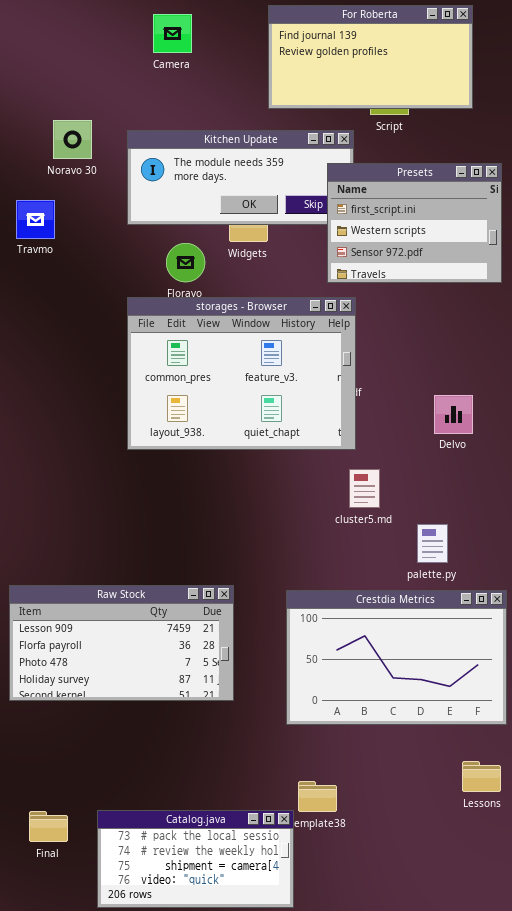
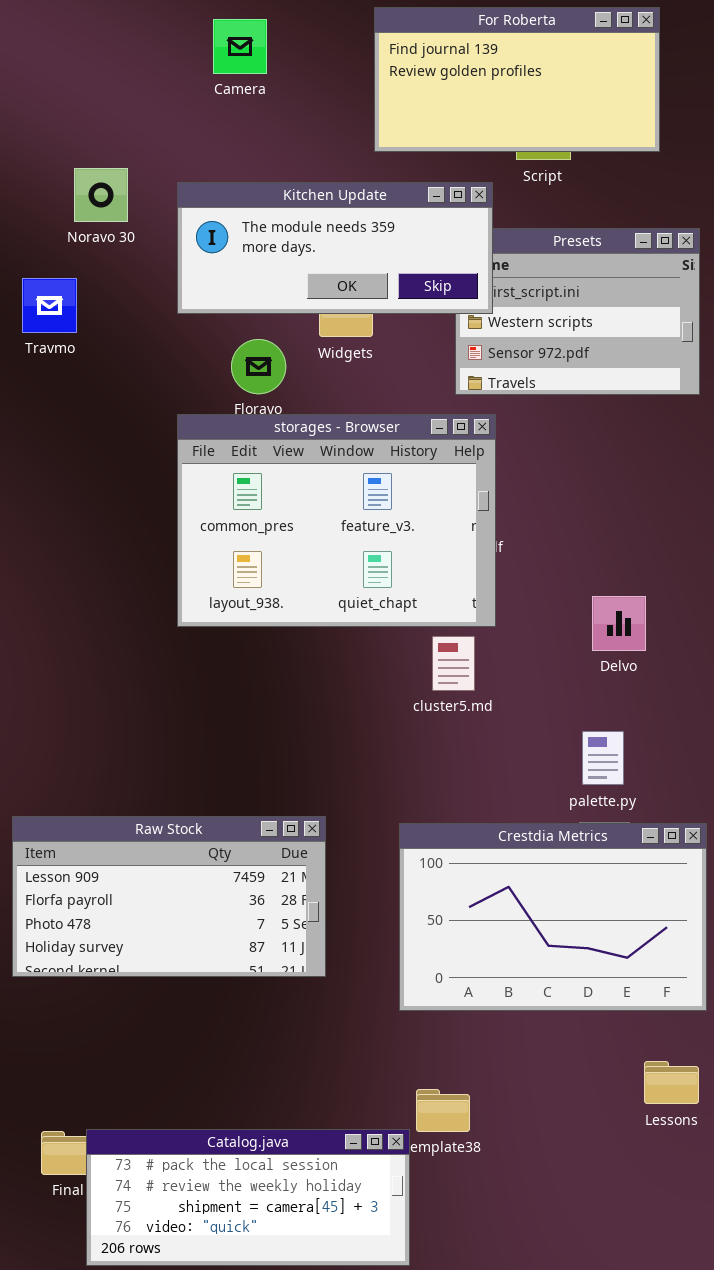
Kitchen Update: [127,130,354,225] -> [177,182,493,314], raised
Delvo: [434,395,473,434] -> [592,596,646,651], moved
cluster5.md: [349,469,380,508] -> [432,636,475,691], moved
Catalog.java: [97,810,294,908] -> [86,1129,410,1266], resized

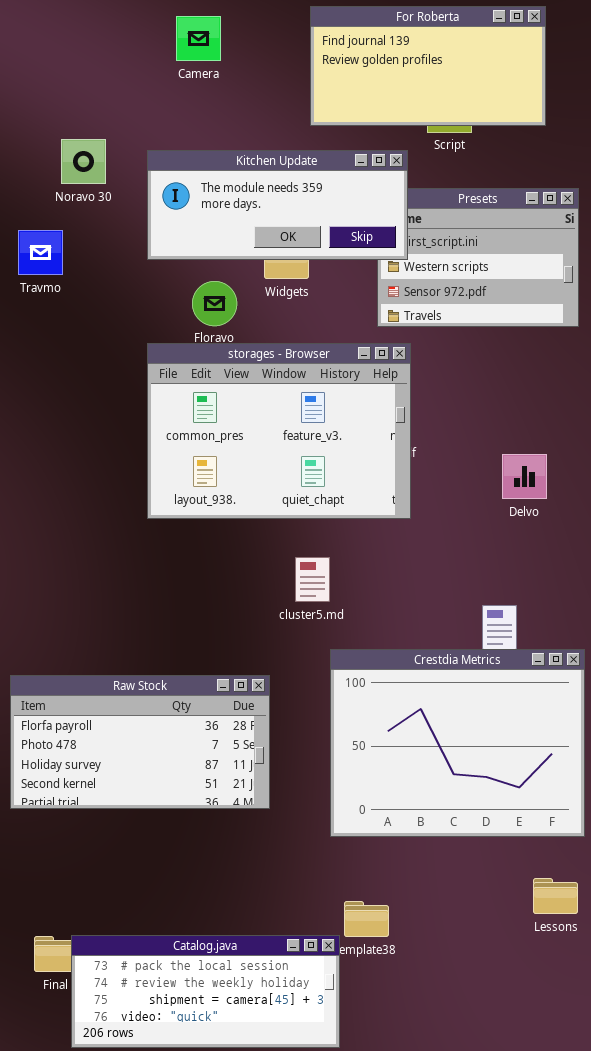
Delvo: [592,596,646,651] -> [502,454,547,499], moved
cluster5.md: [432,636,475,691] -> [295,557,330,602], moved
Raw Stock: [12,816,326,977] -> [10,675,270,809], scrolled down 1 row
Crestdia Metrics: [399,823,707,1011] -> [330,649,585,837], resized

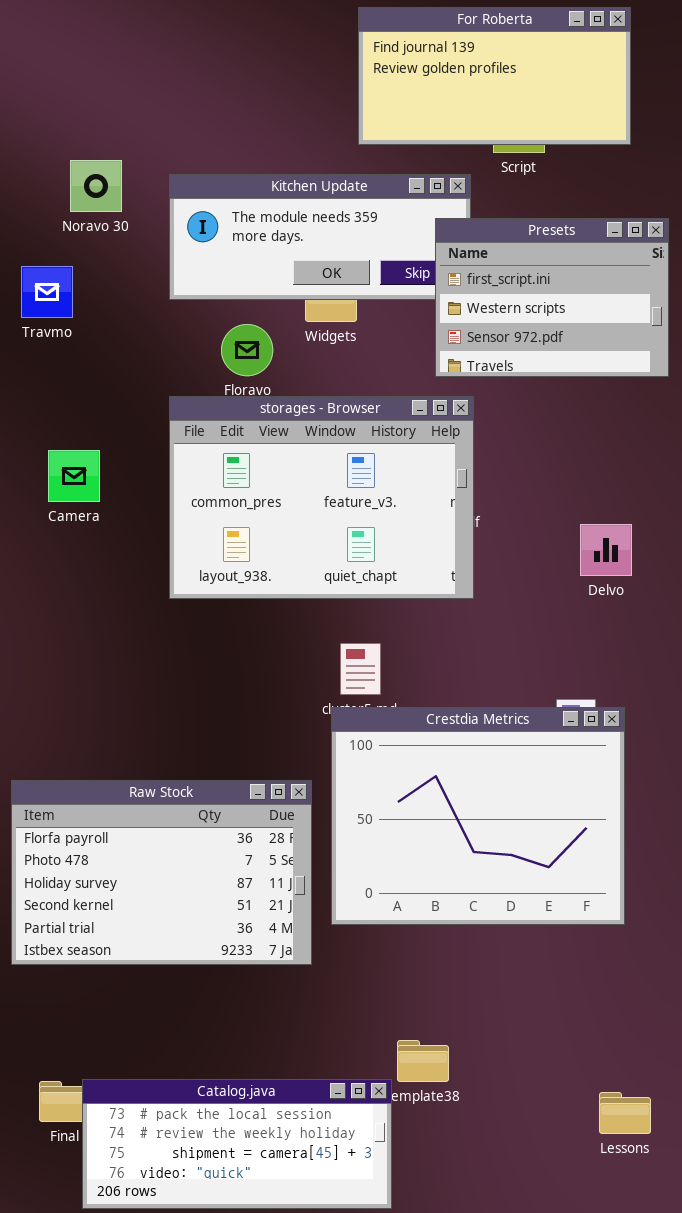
Camera: [176,16,221,61] -> [48,450,100,502], moved
Presets: [377,188,579,327] -> [435,218,669,377], raised
Crestdia Metrics: [330,649,585,837] -> [331,707,625,925], moved
Raw Stock: [10,675,270,809] -> [11,780,312,965], resized
Lessons: [533,878,578,914] -> [599,1092,651,1134], moved

